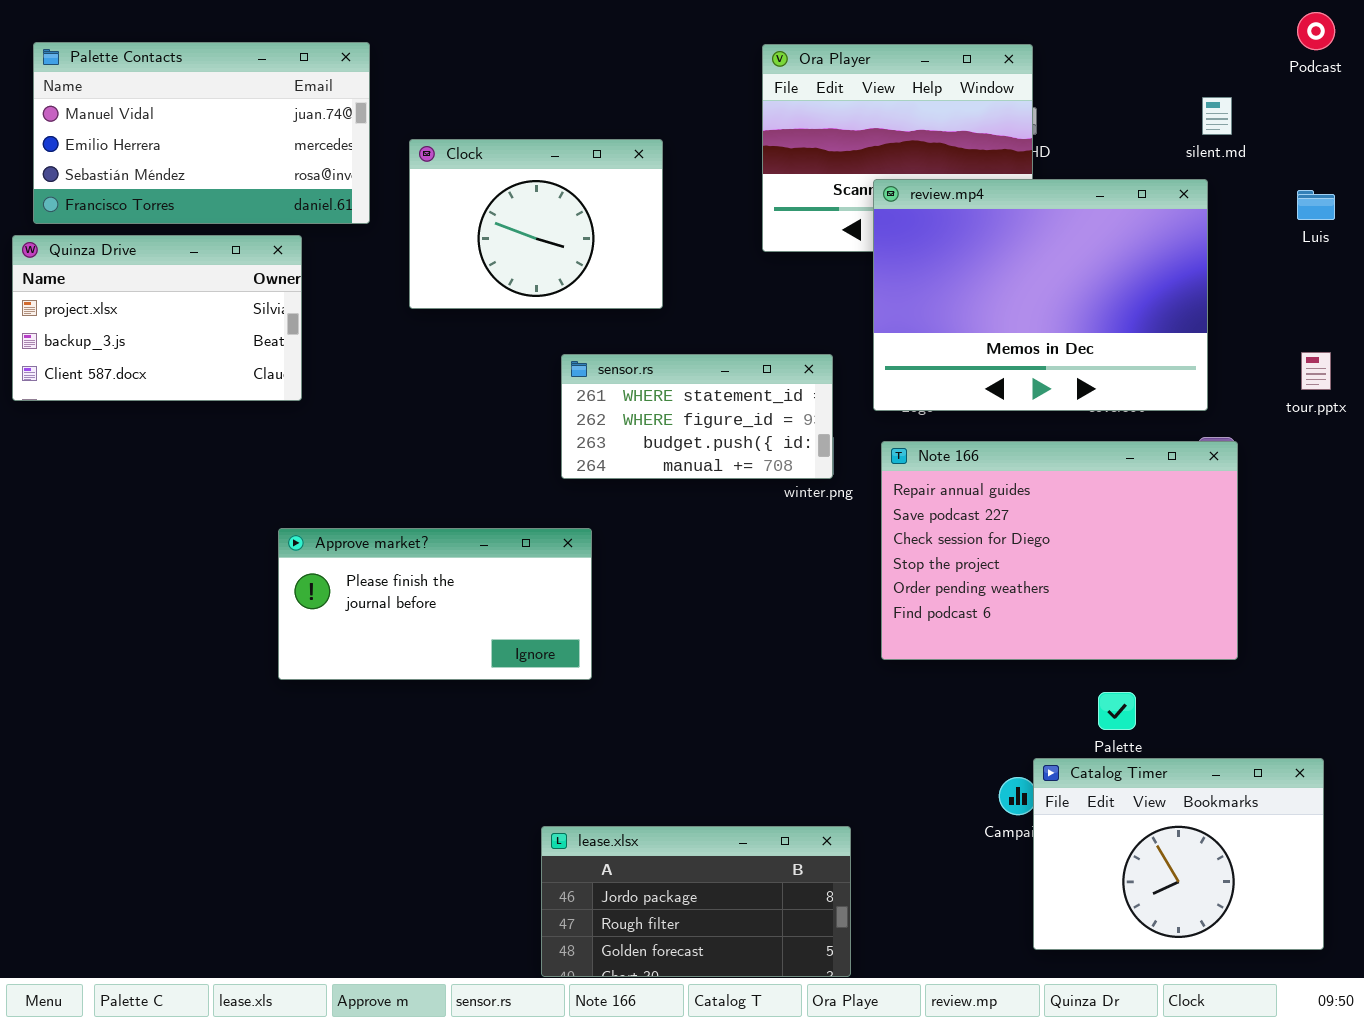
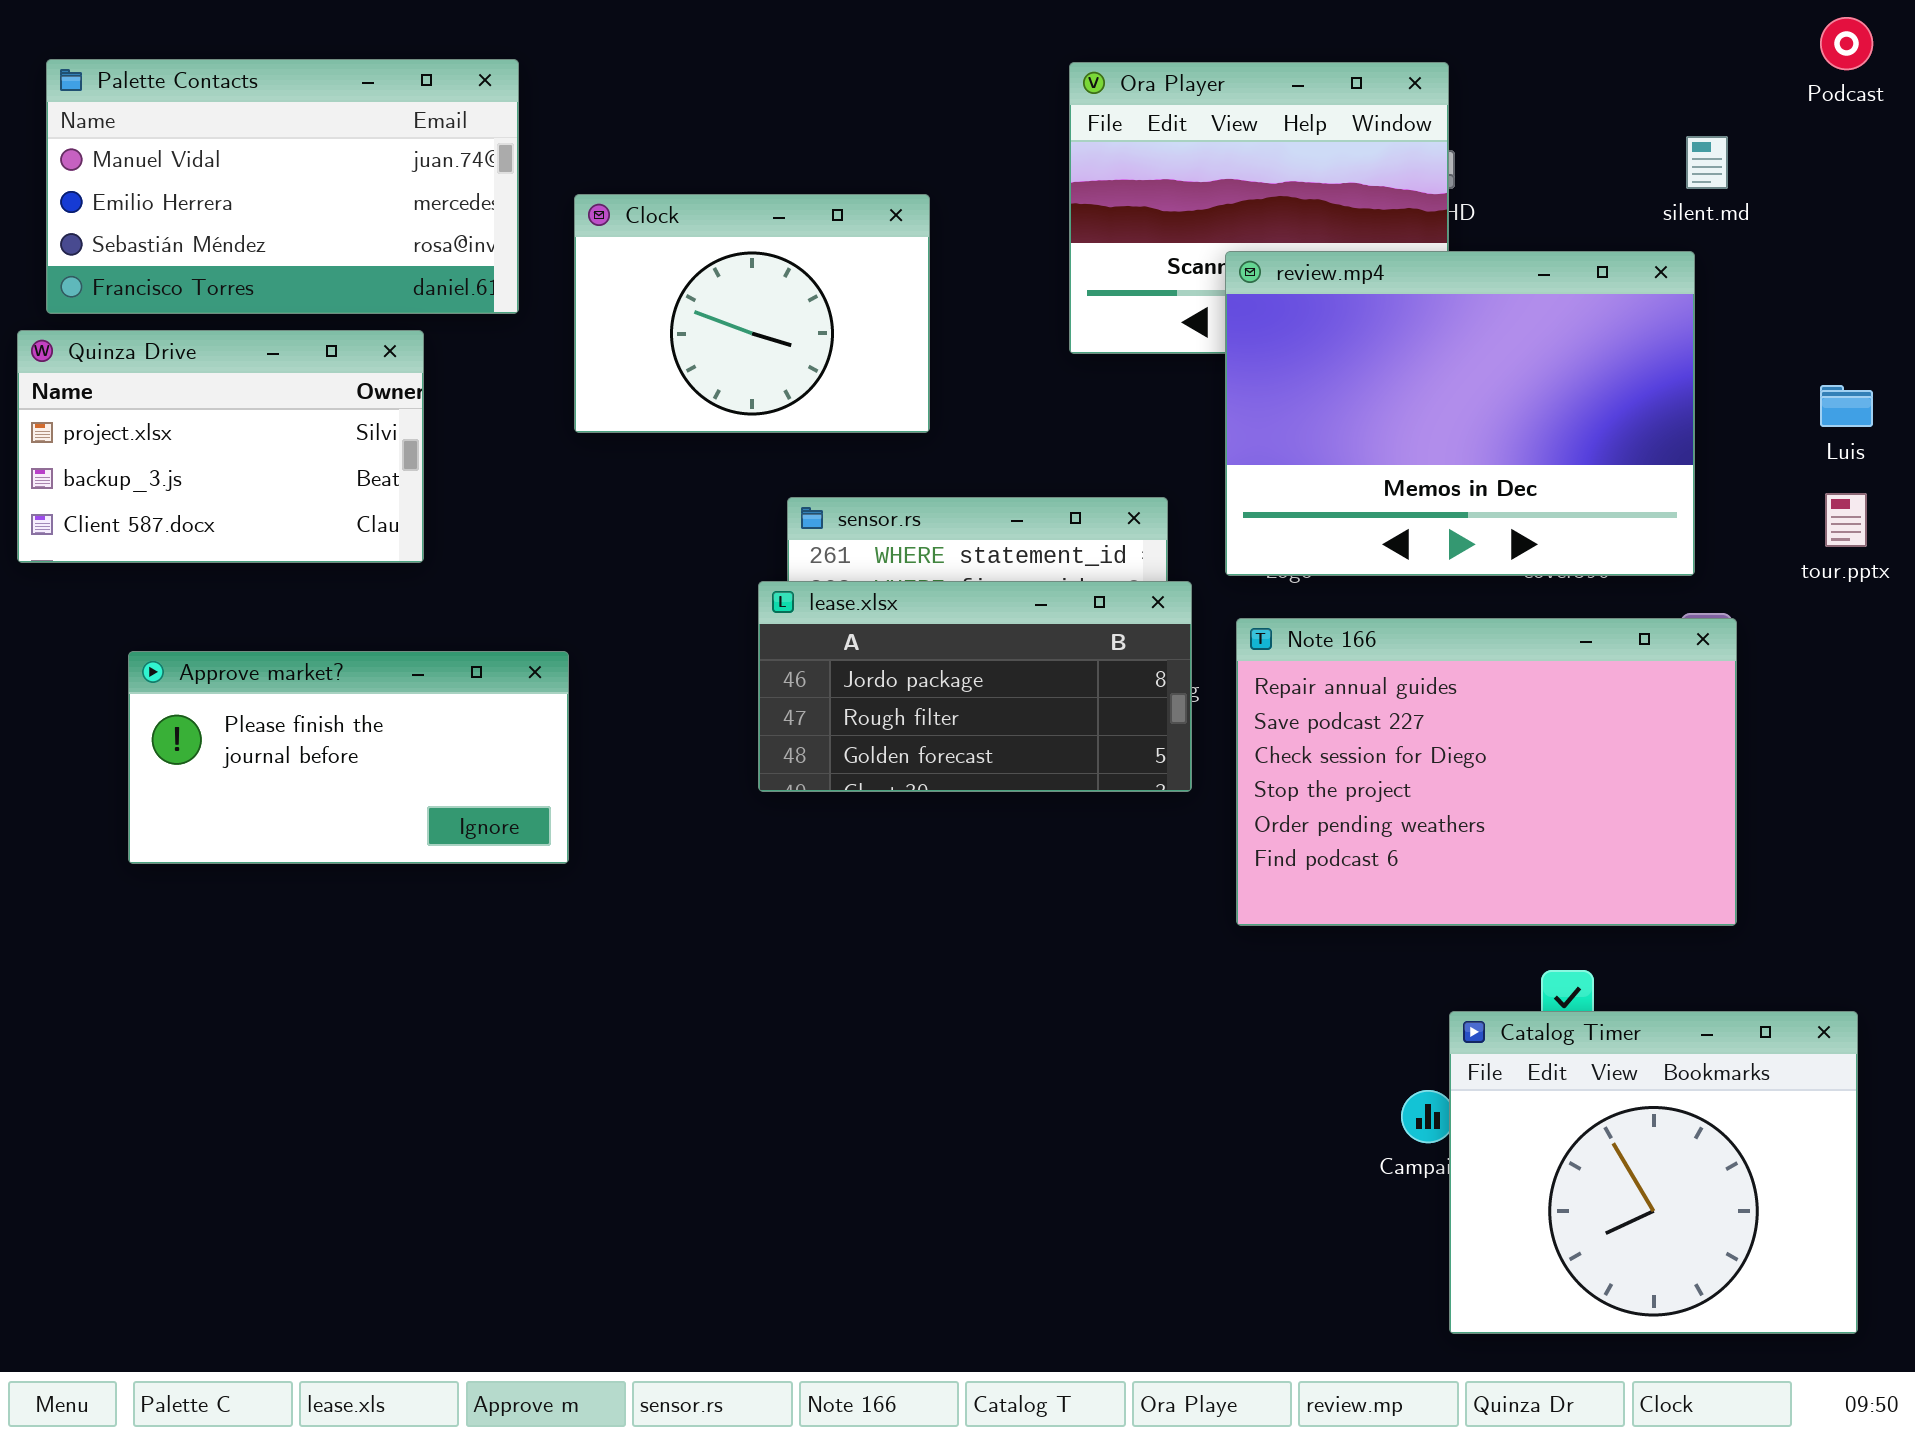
Luis: [1297,190,1335,220] -> [1820,385,1873,427], moved
Approve market?: [278,528,592,680] -> [128,651,569,864], moved
Catalog Timer: [1033,758,1324,950] -> [1449,1011,1858,1334], resized
lease.xlsx: [541,826,851,977] -> [758,581,1192,792], moved

